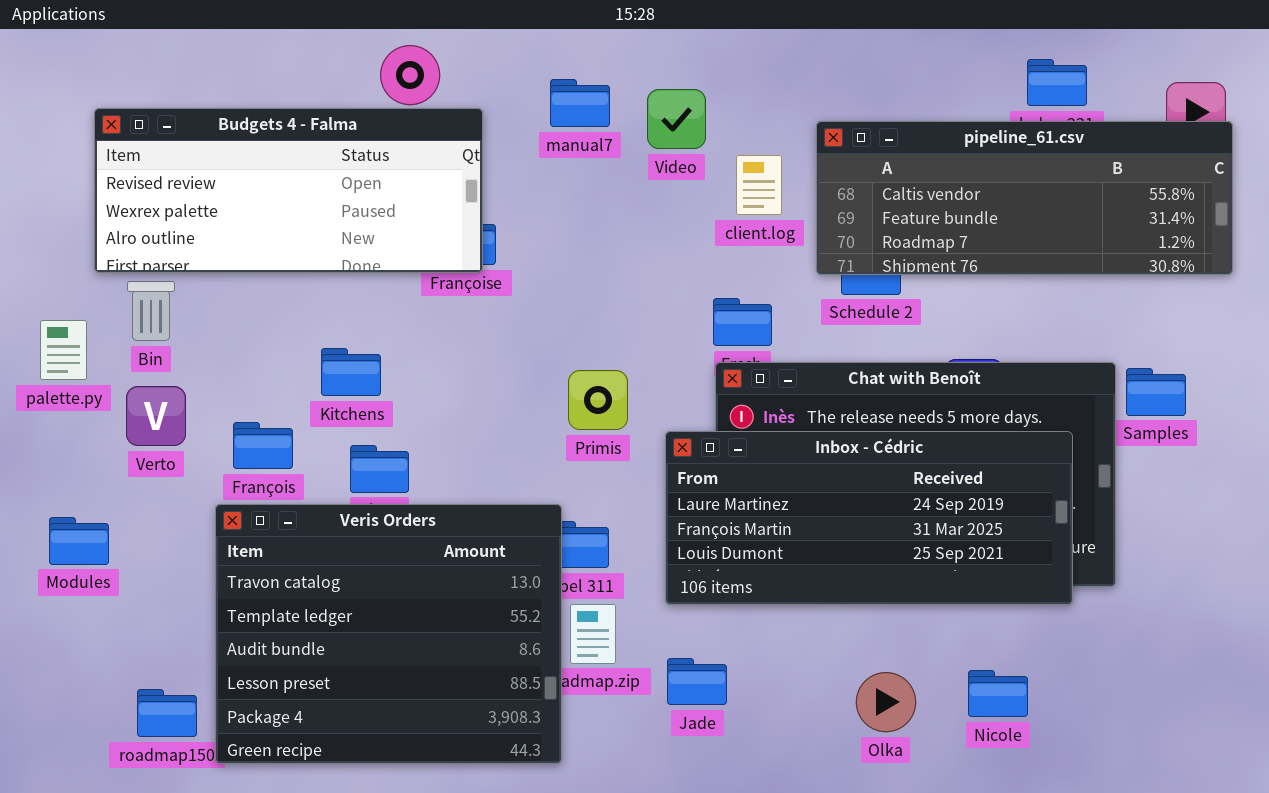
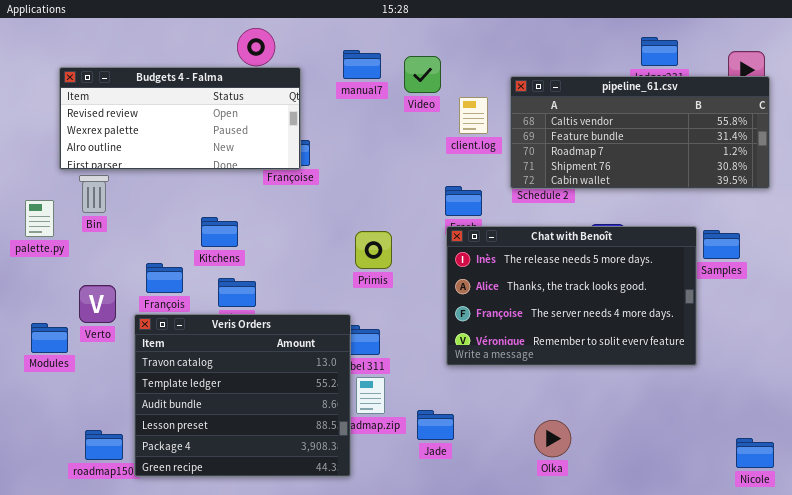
pipeline_61.csv: [816,121,1233,275] -> [510,76,770,189], resized
Verto: [126,386,186,446] -> [79,285,116,323], moved
Inbox - Cédric: [665,431,1073,605] -> none, closed
Nicole: [968,670,1028,717] -> [736,438,774,468], moved

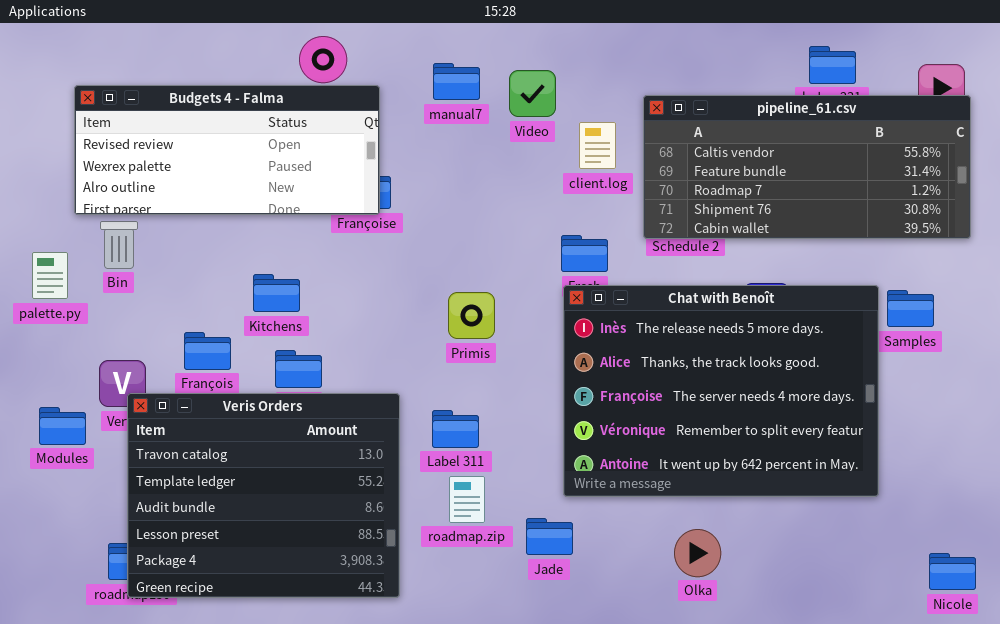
Chat with Benoît: [446,226,697,366] -> [563,285,879,497], resized
Veris Orders: [134,314,351,477] -> [127,393,400,598], moved

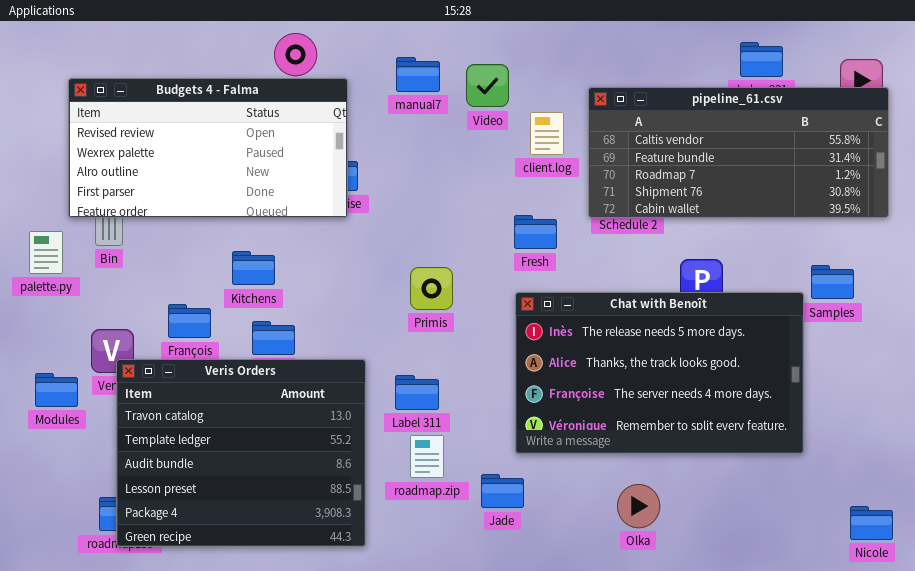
Budgets 4 - Falma: [74,85,380,215] -> [68,78,348,218], resized
Chat with Benoît: [563,285,879,497] -> [515,292,804,454], resized

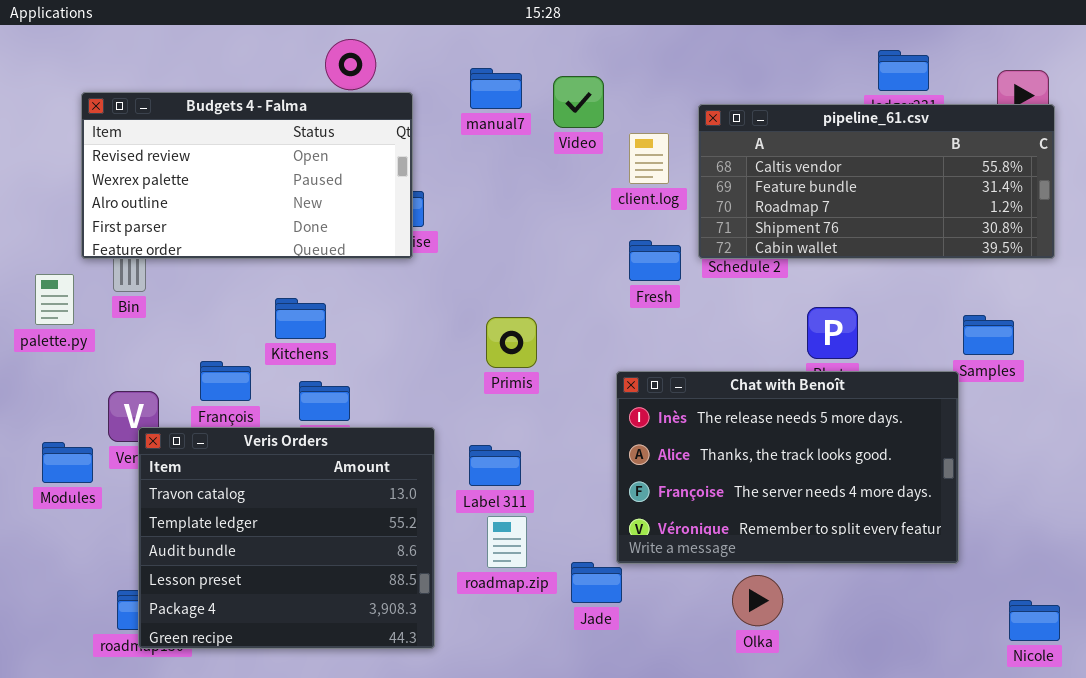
Fresh: [514,215,557,249] -> [629,240,681,281], moved
Chat with Benoît: [515,292,804,454] -> [616,371,959,564], moved

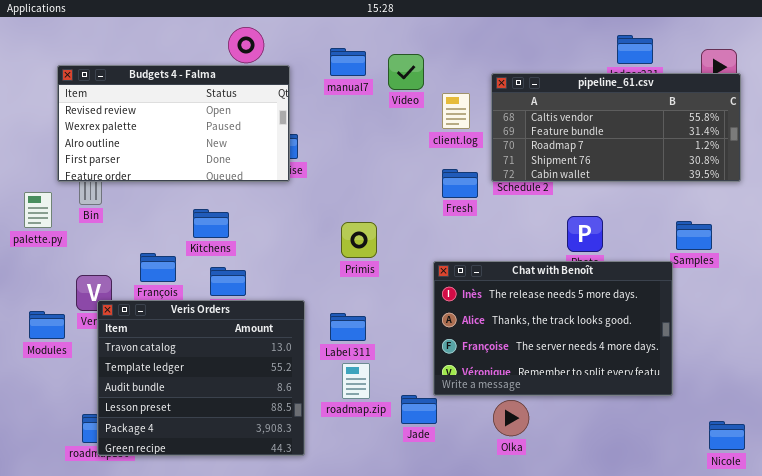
Olka: [732,575,783,626] -> [493,400,529,436], moved

